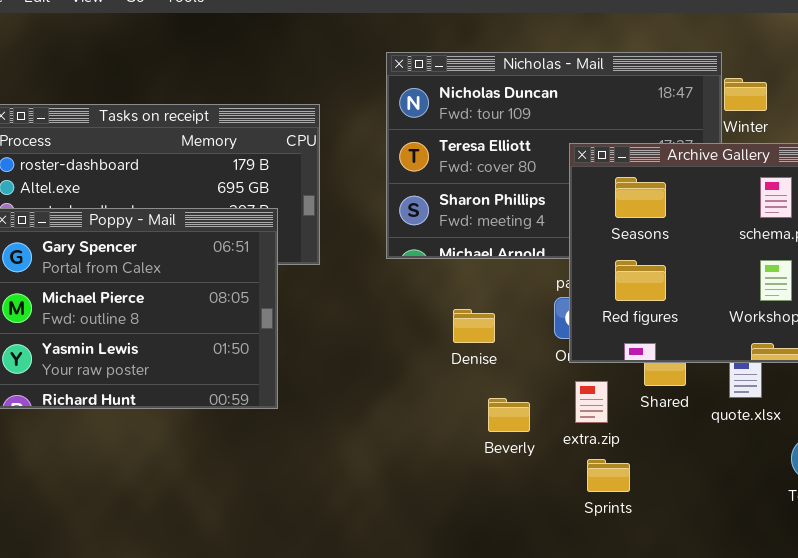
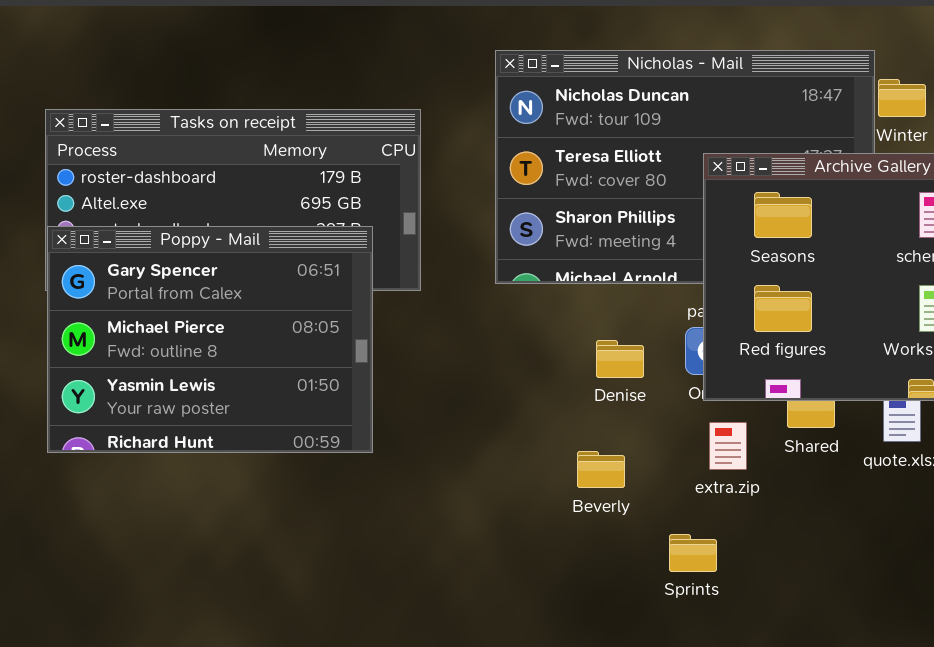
Denise: [453,309,495,343] -> [596,340,644,378], moved
Beverly: [488,398,530,432] -> [577,451,625,488], moved
Sprints: [587,459,630,492] -> [669,534,717,572], moved

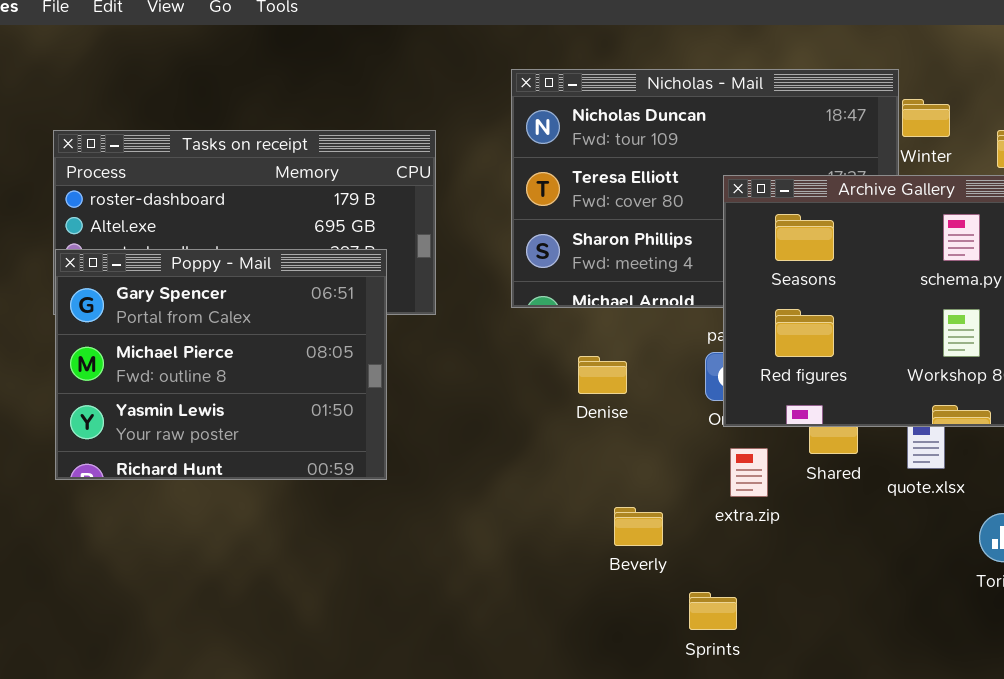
Denise: [596,340,644,378] -> [578,356,627,394], moved
Beverly: [577,451,625,488] -> [614,507,663,546], moved
Sprints: [669,534,717,572] -> [689,592,737,630], moved

